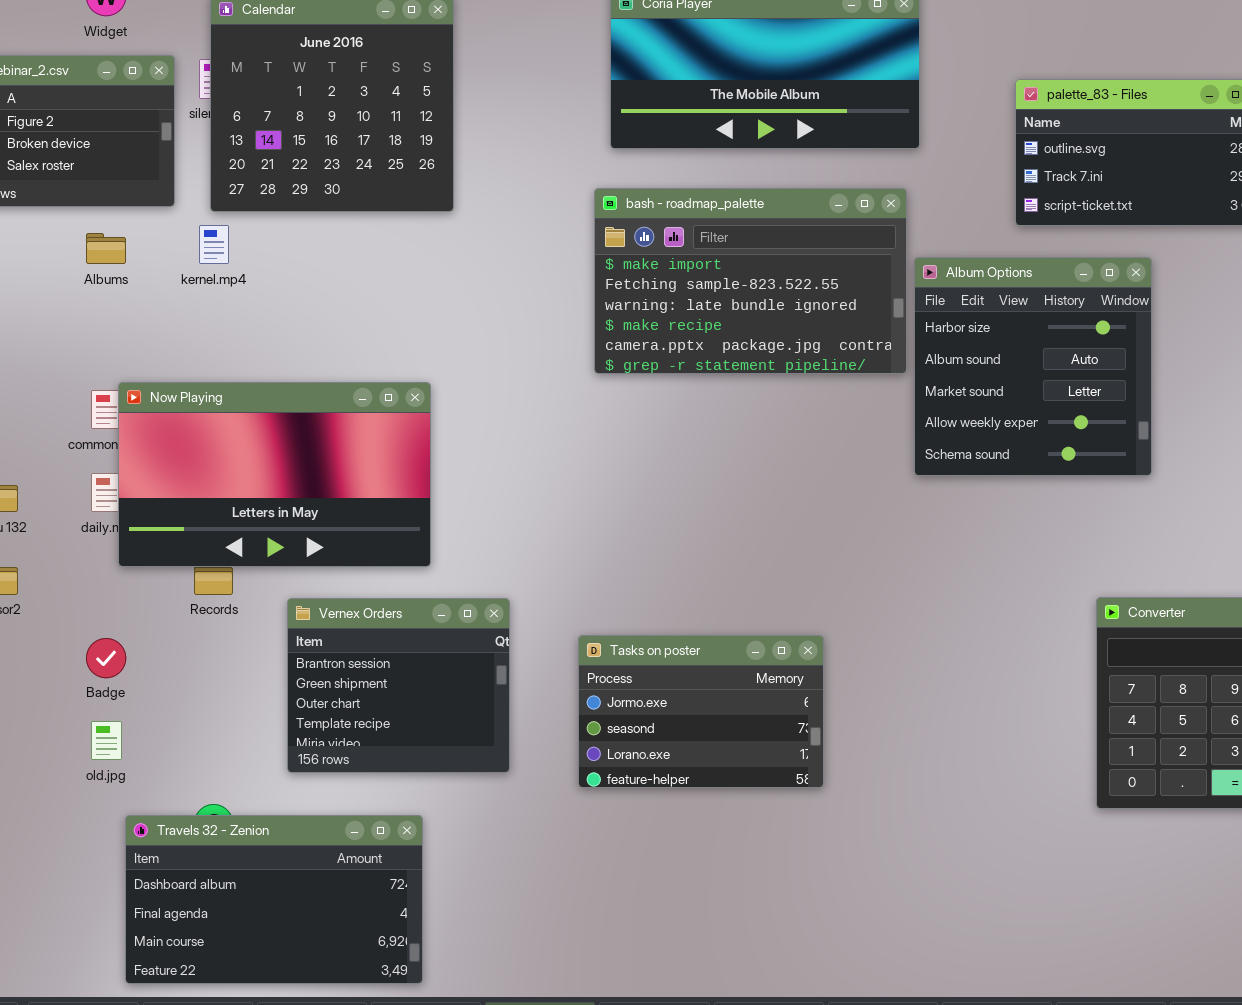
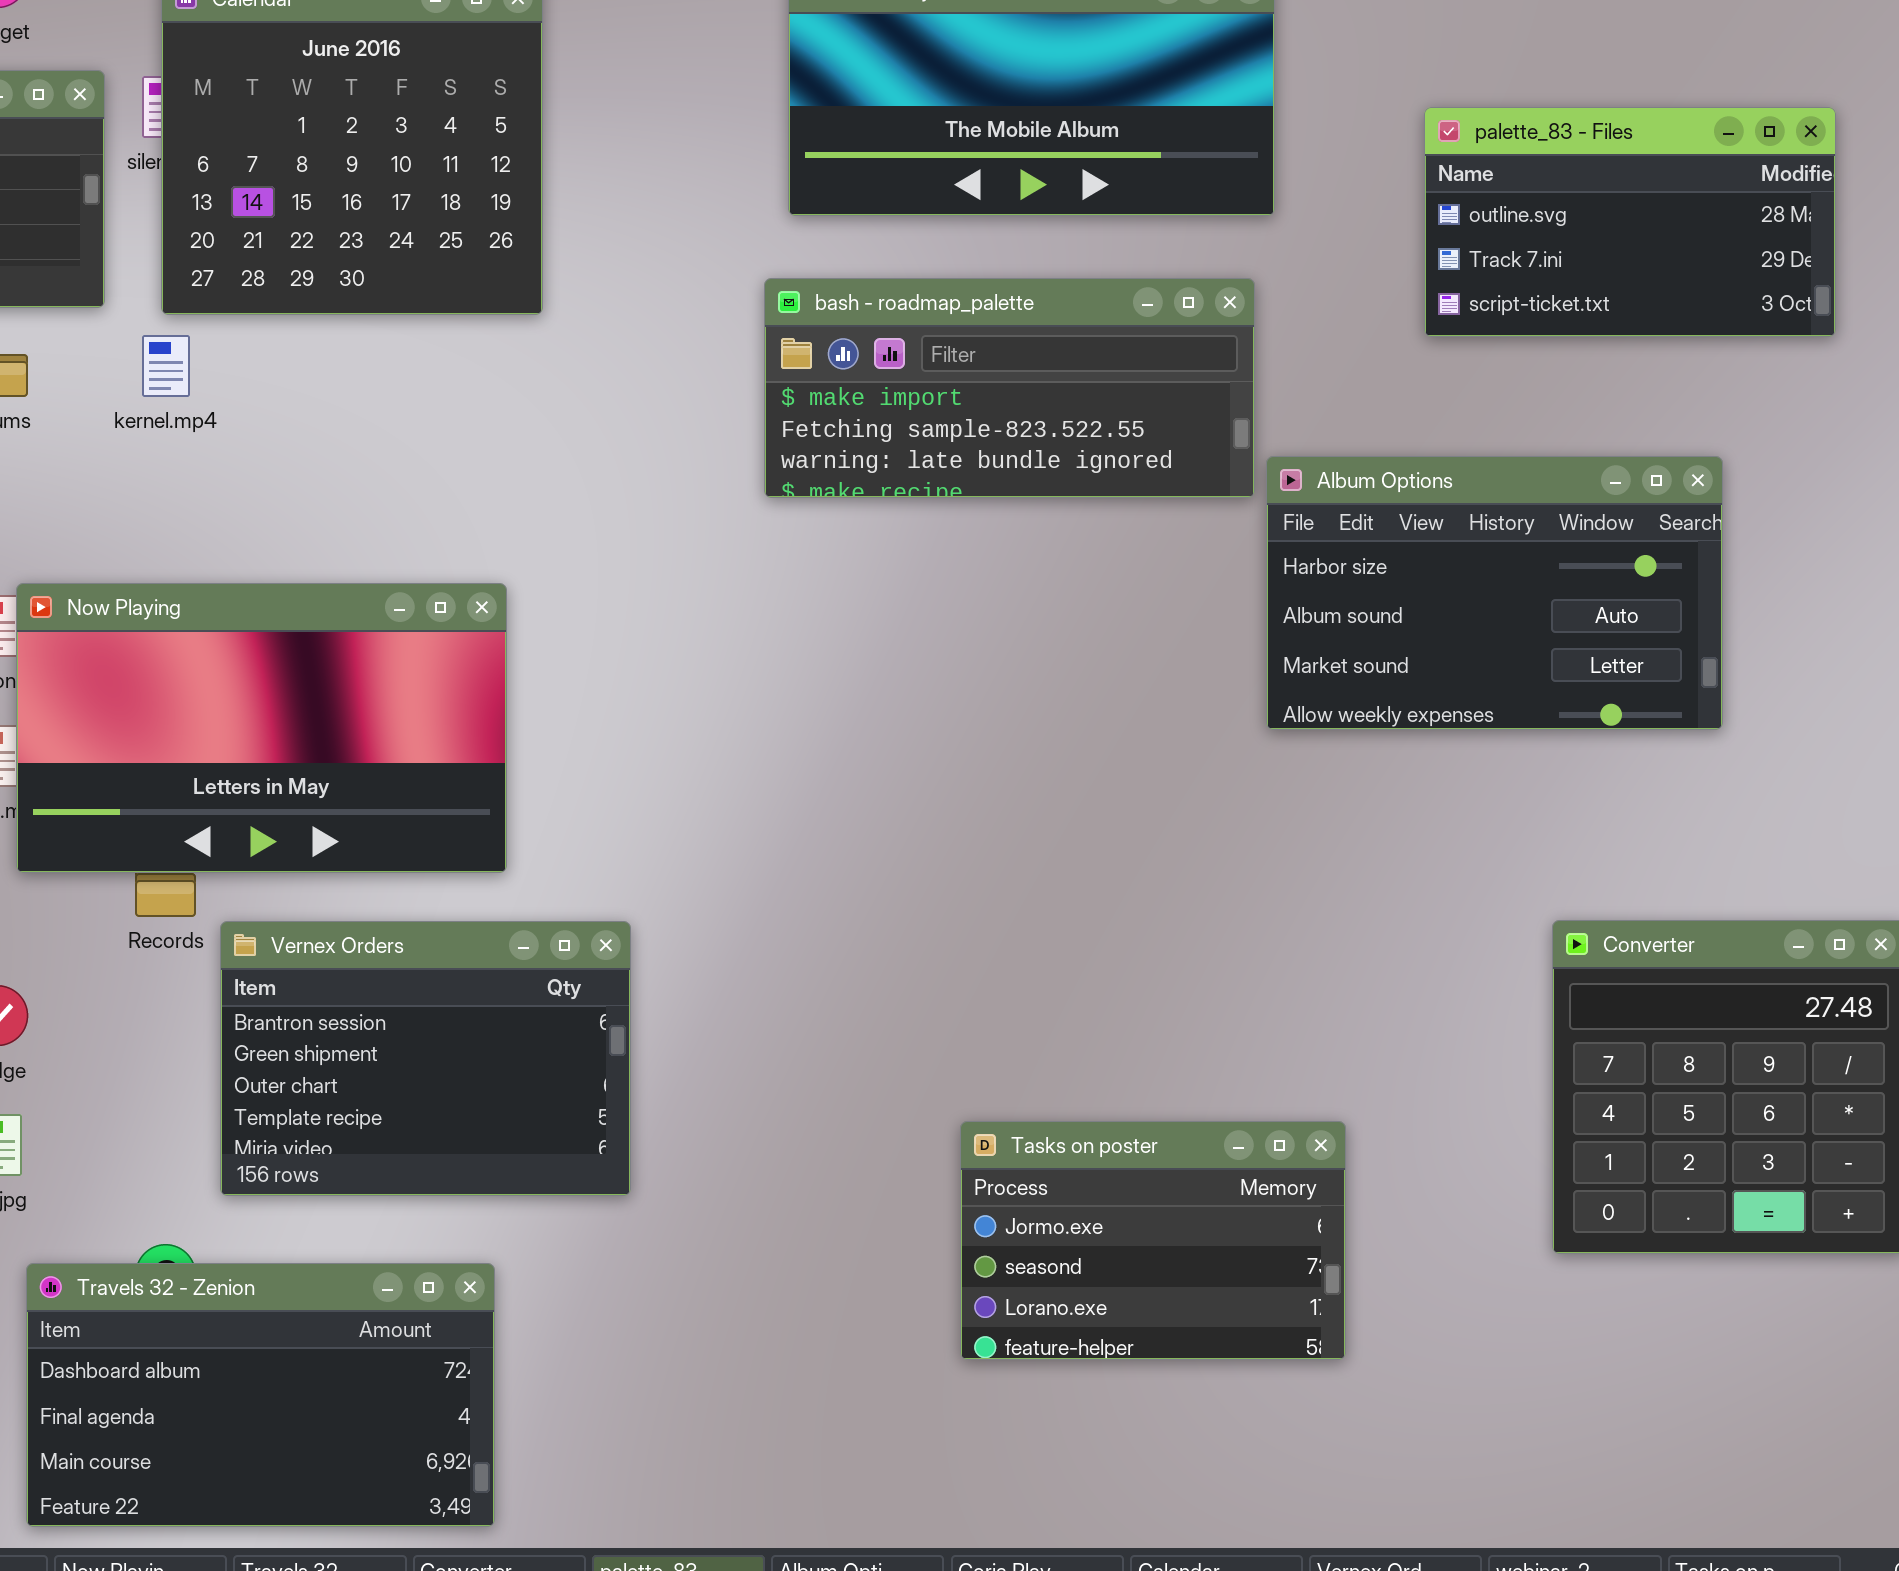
bash - roadmap_palette: [594,188,907,374] -> [764,278,1255,498], resized
Album Options: [914,257,1152,476] -> [1266,456,1723,730], resized
Vernex Orders: [287,598,510,773] -> [220,921,631,1196], resized
Tasks on poster: [578,635,824,788] -> [960,1121,1346,1360], moved

